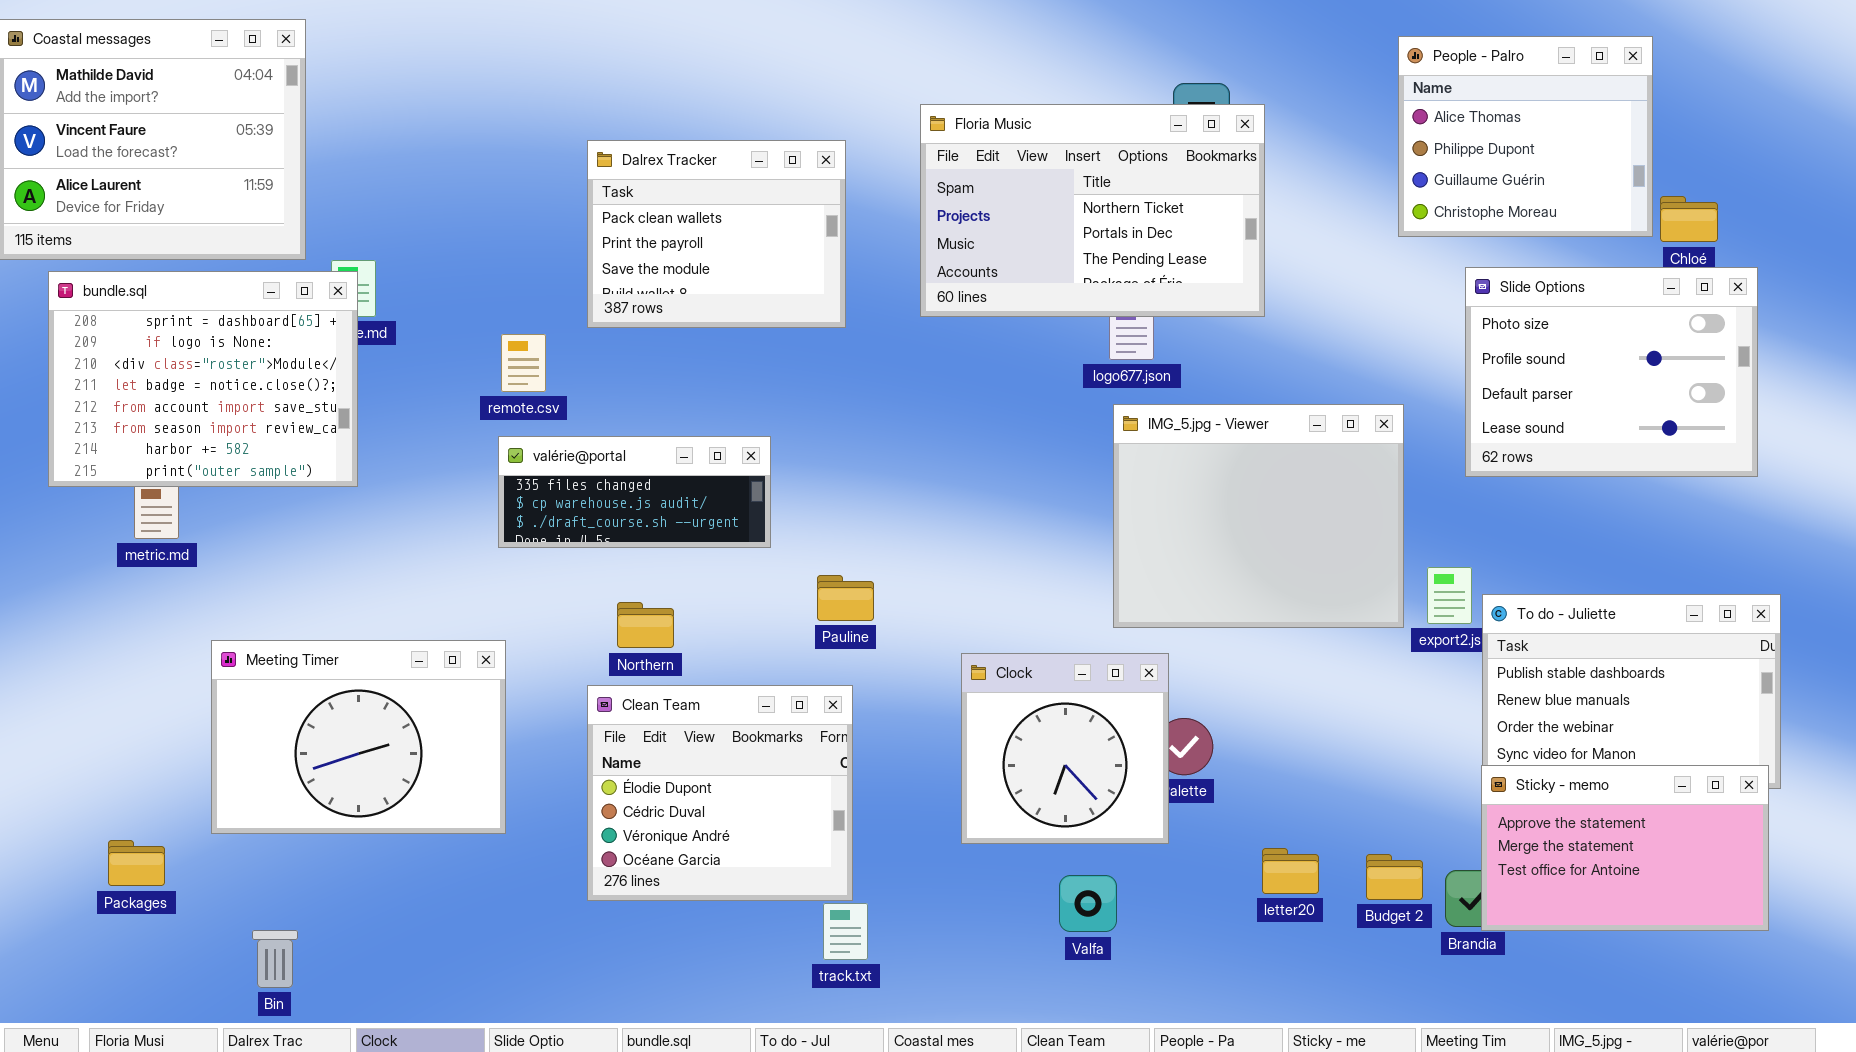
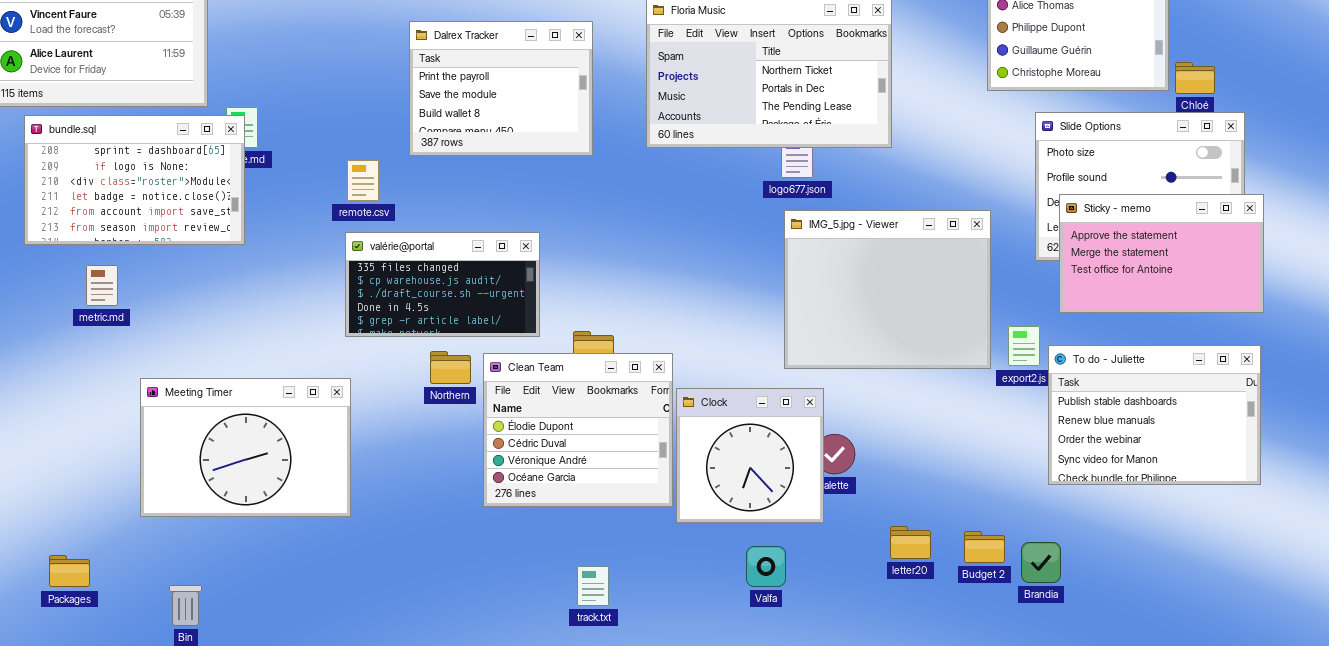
Dalrex Tracker: [587,140,846,328] -> [409,21,593,156], scrolled down 1 row
bundle.sql: [48,271,358,487] -> [24,115,245,245], resized
valérie@portal: [498,436,771,548] -> [345,232,540,337], resized
Clean Team: [587,685,853,901] -> [483,353,673,507], moved
Sticky - memo: [1481,765,1769,931] -> [1059,194,1264,313], moved
Packages: [108,840,165,886] -> [49,555,90,587], moved

